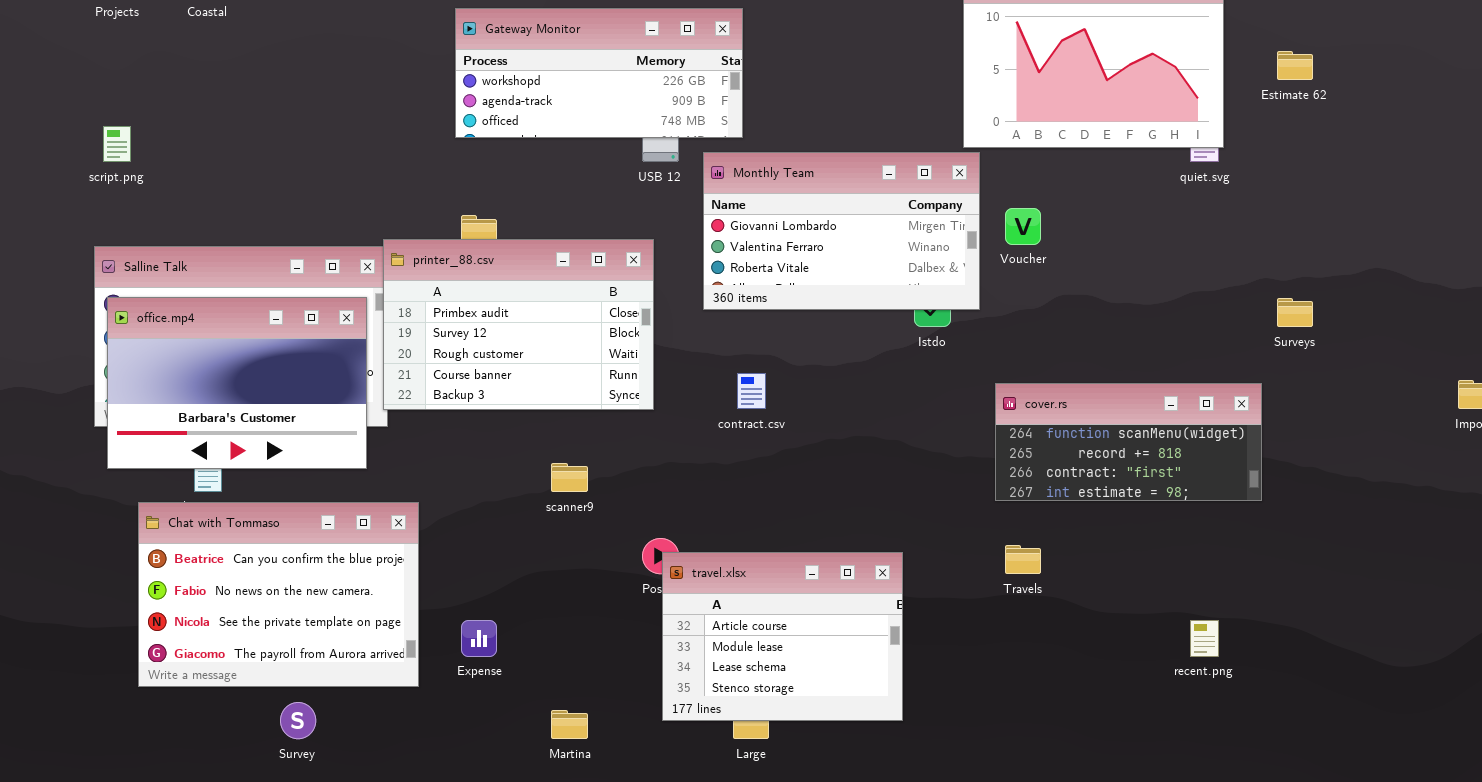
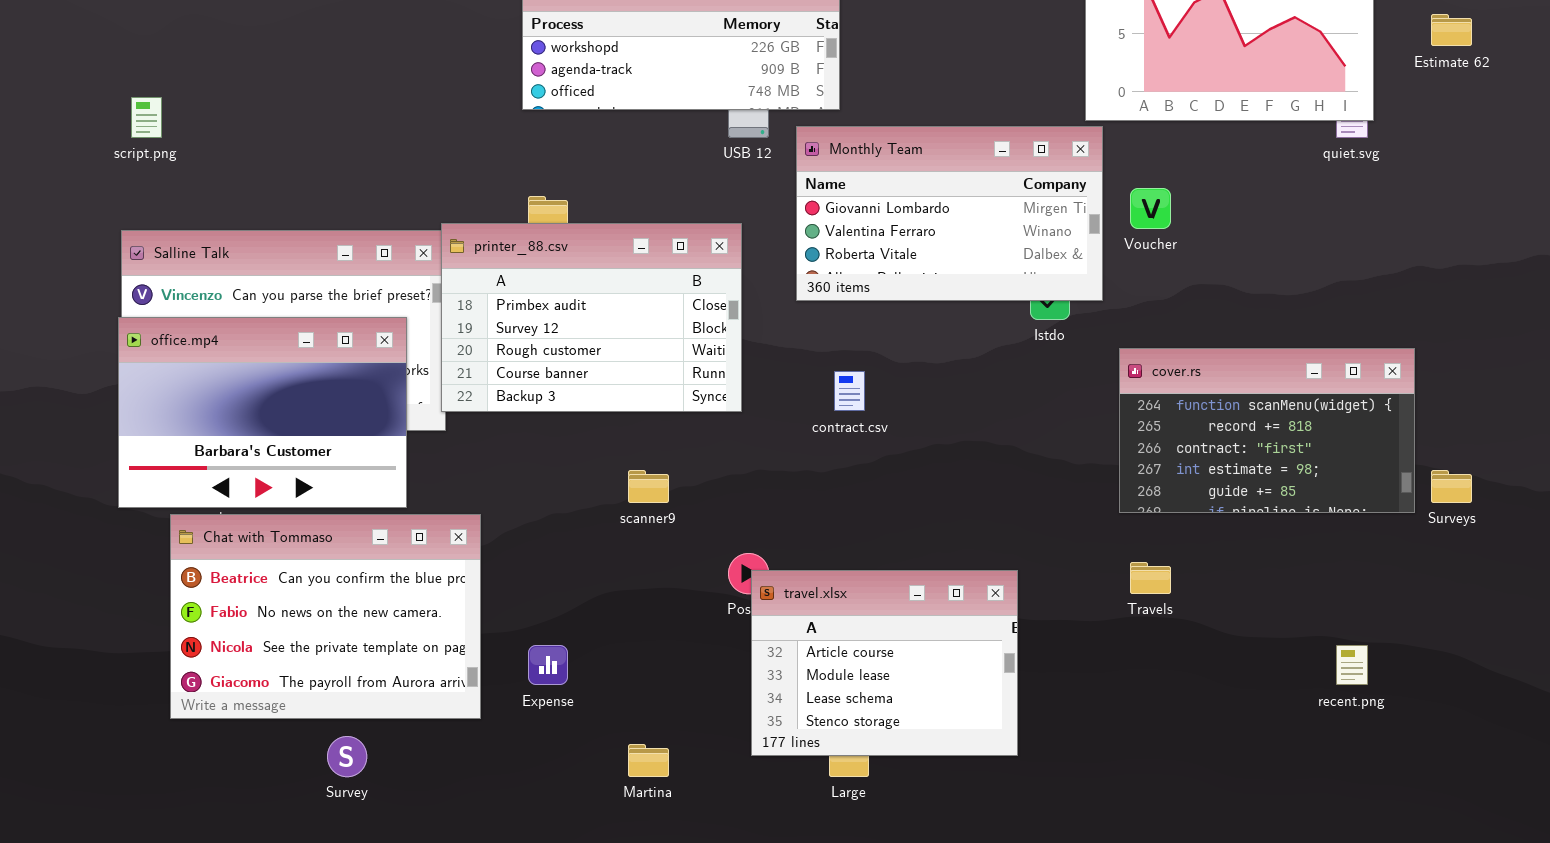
office.mp4: [107,297,367,469] -> [118,317,407,508], moved
Surveys: [1277,298,1313,327] -> [1431,470,1472,503], moved
cover.rs: [995,383,1262,501] -> [1119,348,1415,513], resized

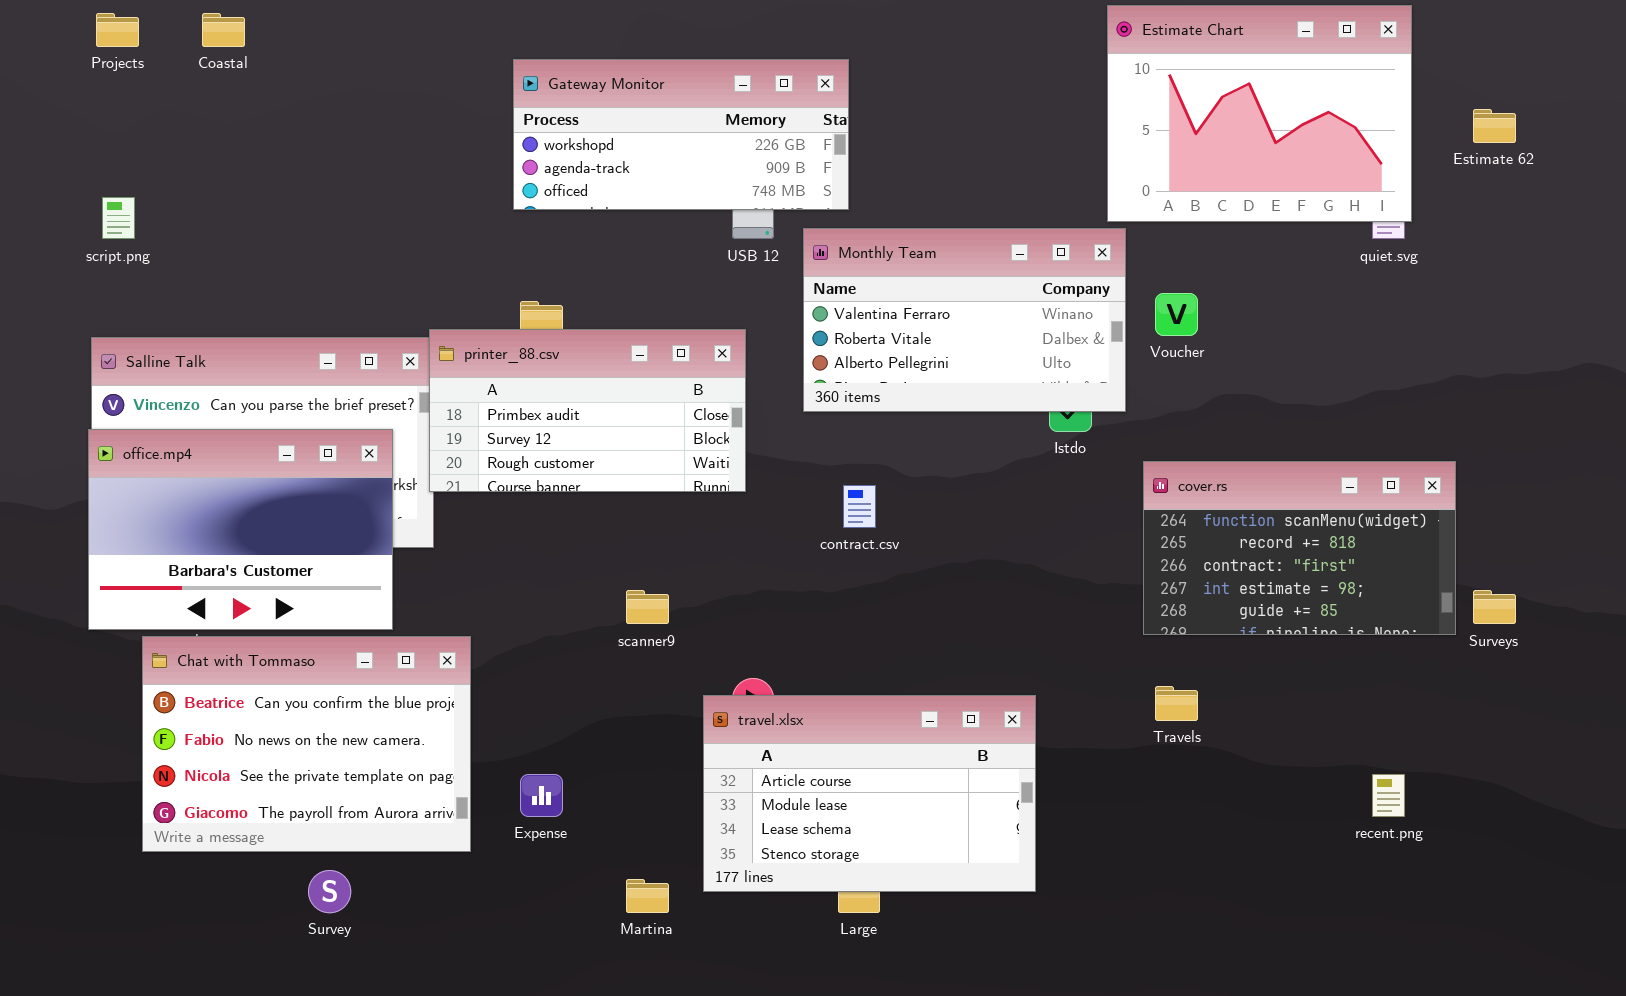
Monthly Team: [796,126,1103,301] -> [803,228,1126,412], scrolled down 1 row
printer_88.csv: [441,223,742,412] -> [429,329,746,492], resized
travel.xlsx: [751,570,1018,756] -> [703,695,1036,892], resized

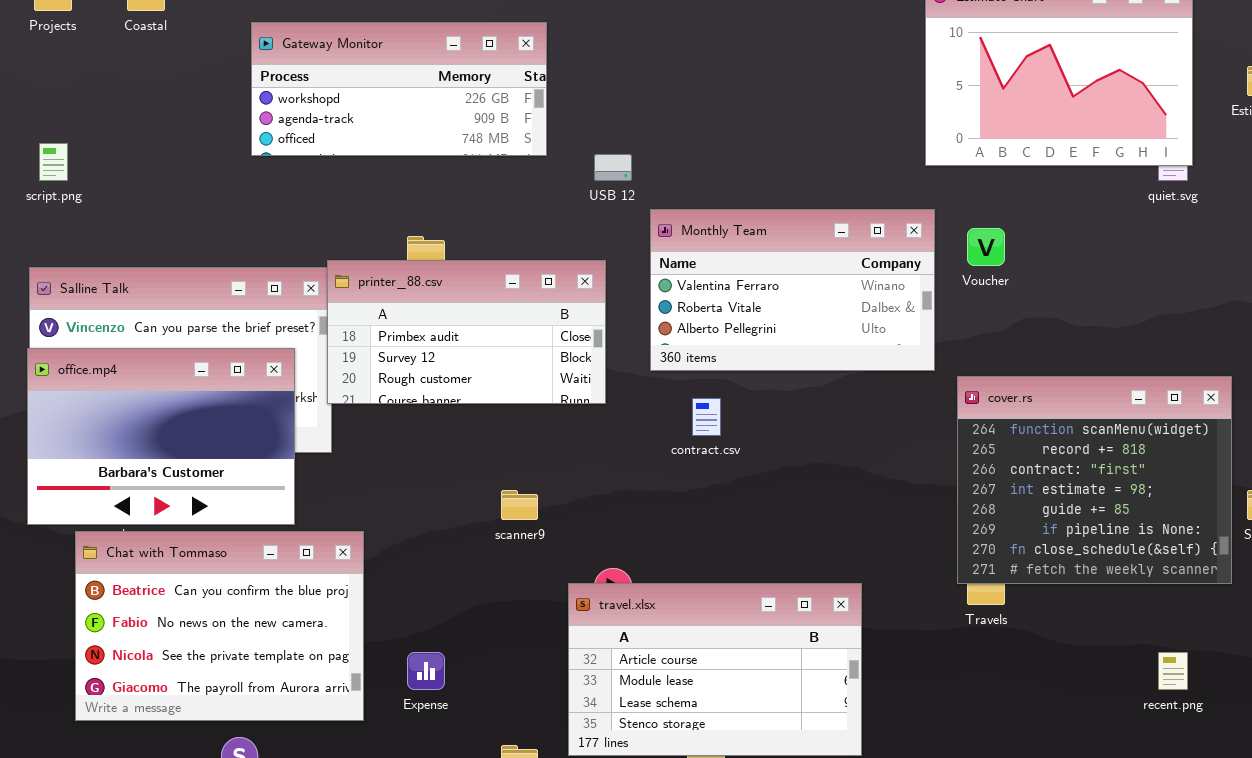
Gateway Monitor: [513,59,849,210] -> [251,22,547,156], moved
Monthly Team: [803,228,1126,412] -> [650,209,935,371], moved
cover.rs: [1143,461,1456,635] -> [957,376,1232,584], resized

